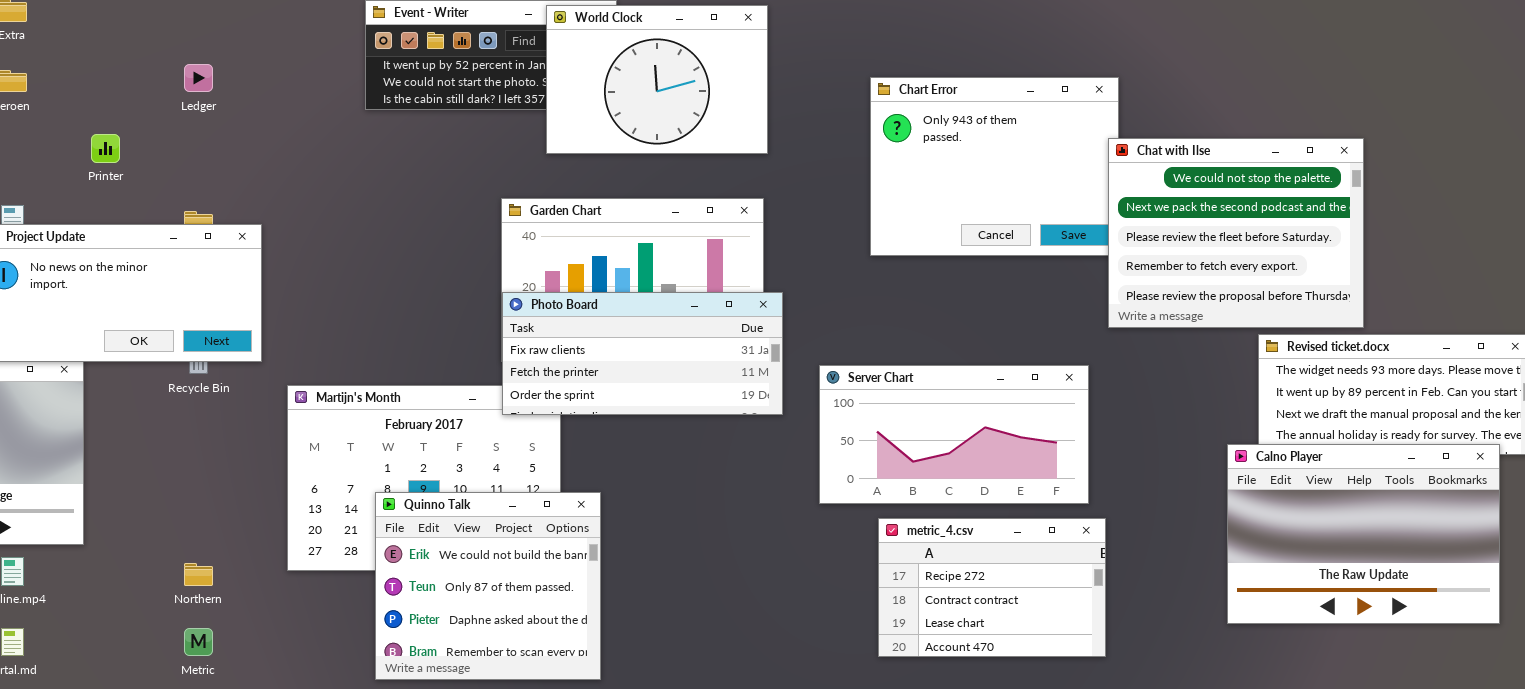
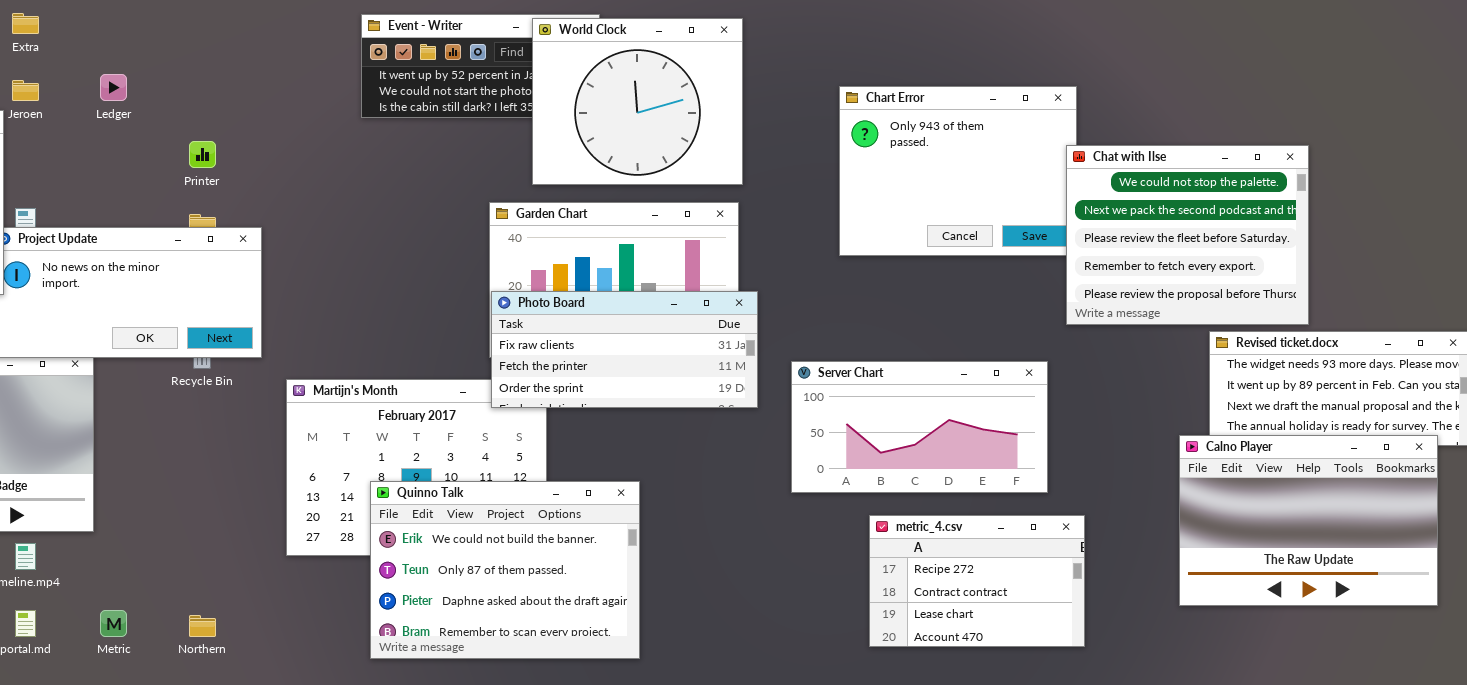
World Clock: [546,5,768,154] -> [532,18,743,185], resized
Ledger: [184,64,213,92] -> [100,74,127,101], moved
Printer: [91,134,120,163] -> [189,141,216,168], moved
Quinno Talk: [375,492,601,680] -> [370,481,640,659], resized
metric_4.csv: [878,518,1106,657] -> [869,515,1085,647], moved
Northern: [184,563,213,586] -> [189,615,216,637], moved
Metric: [184,628,213,656] -> [100,610,127,637], moved

